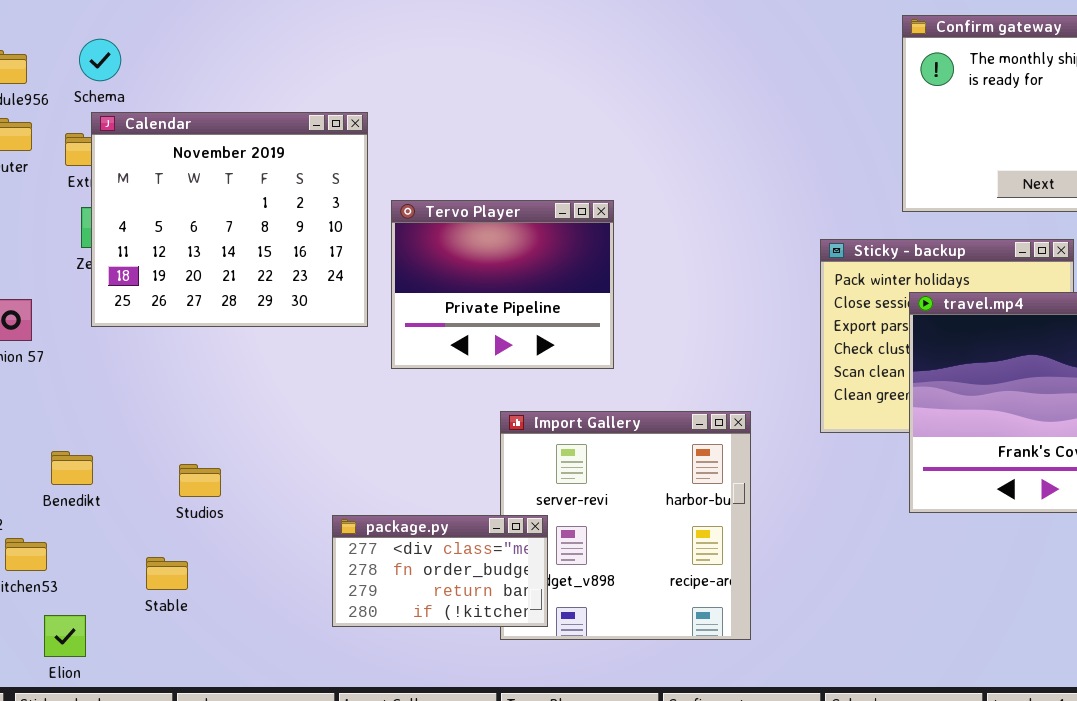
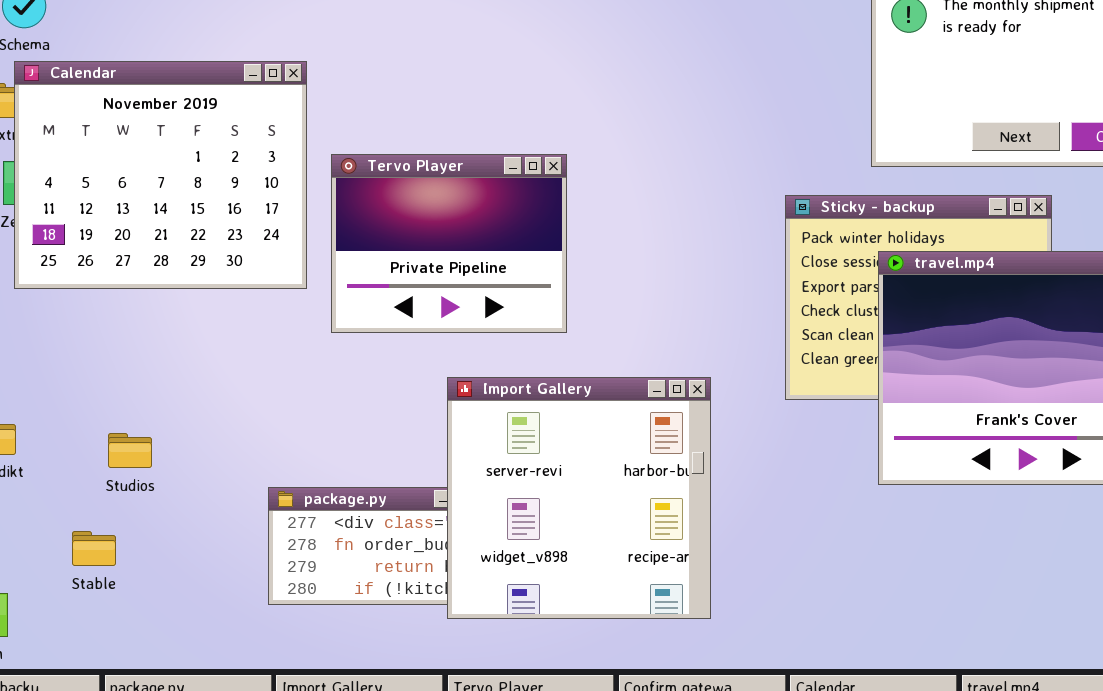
Import Gallery: [500,411,751,640] -> [447,377,711,619], raised

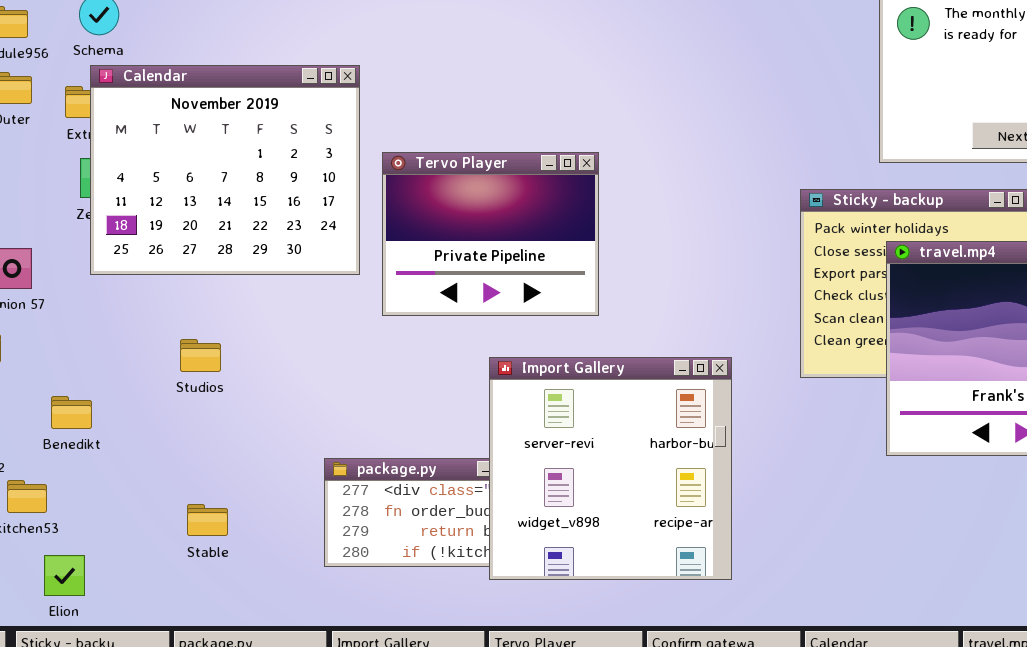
Studios: [108,433,152,468] -> [180,339,221,372], moved
Stable: [72,531,116,566] -> [187,504,228,536], moved

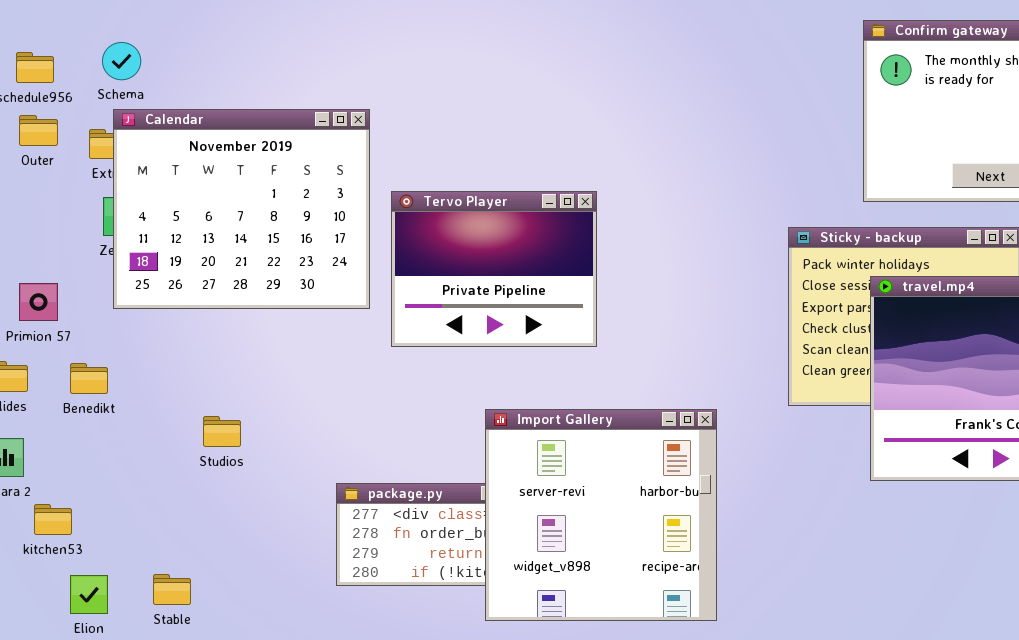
Studios: [180,339,221,372] -> [203,416,241,447], moved
Import Gallery: [489,357,732,580] -> [485,409,717,621], moved
Benedikt: [51,396,92,429] -> [70,363,108,394], moved
Stable: [187,504,228,536] -> [153,574,191,605], moved

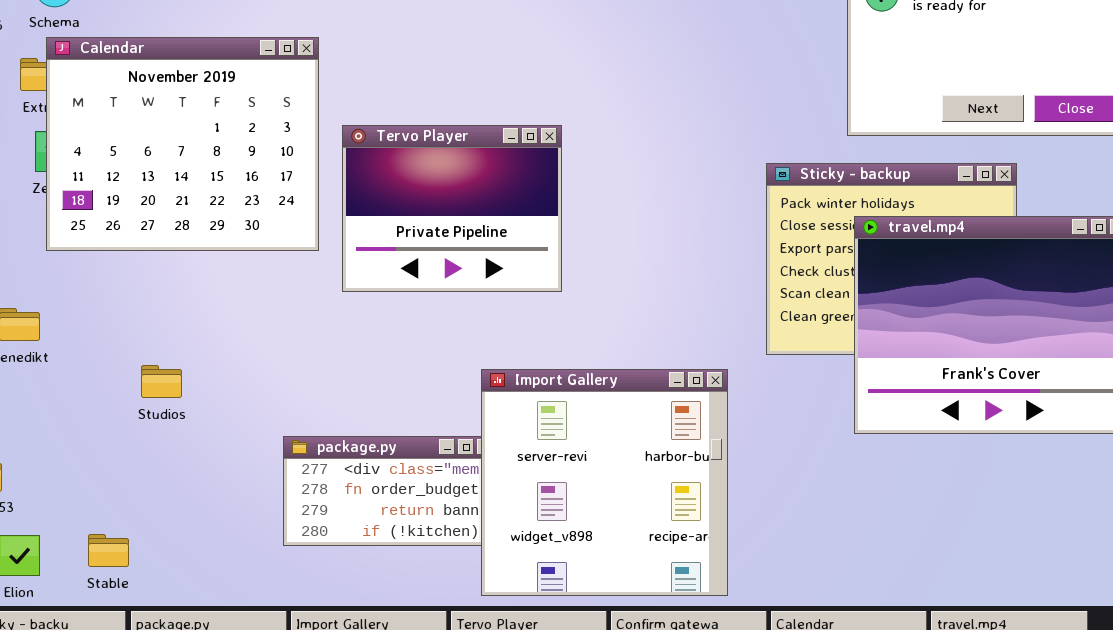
Import Gallery: [485,409,717,621] -> [481,369,728,596], moved

